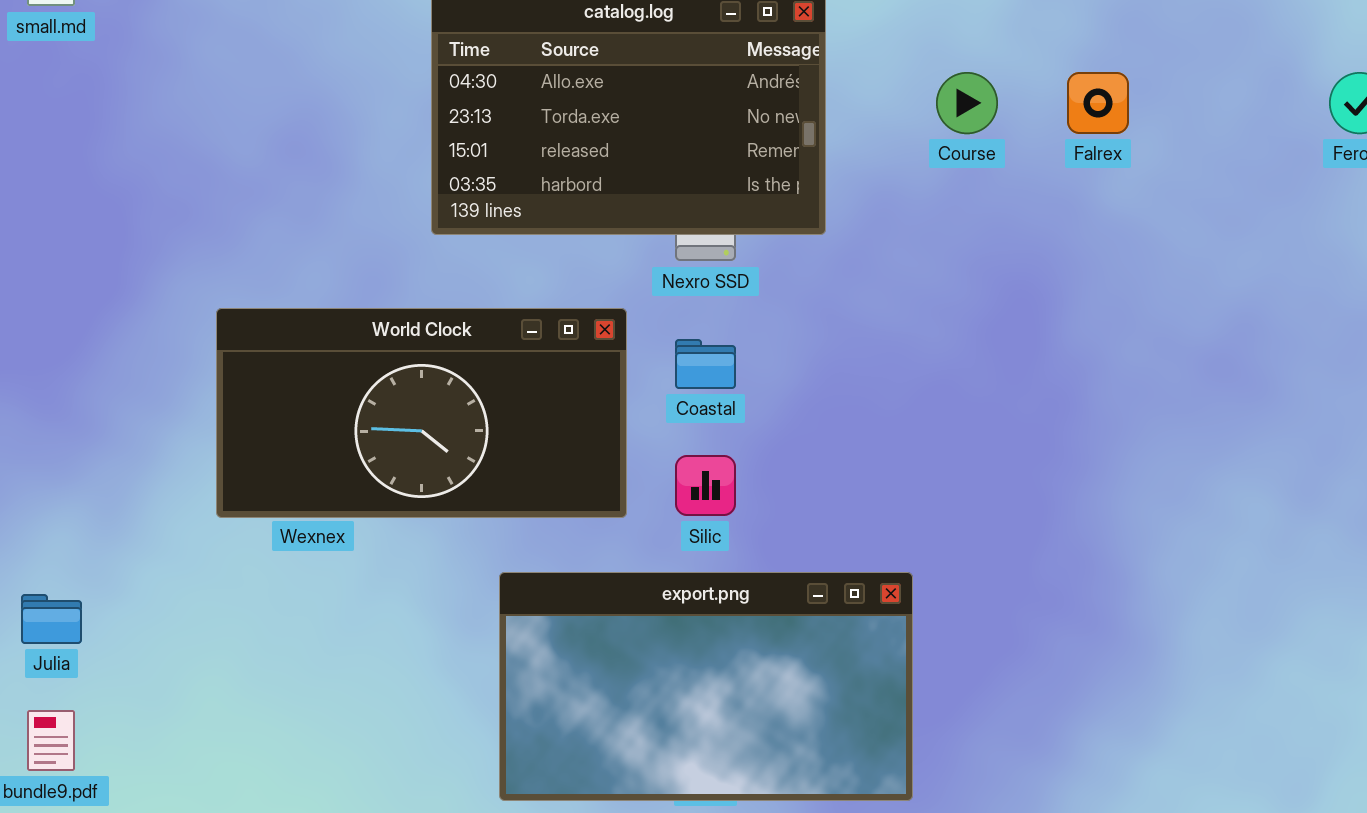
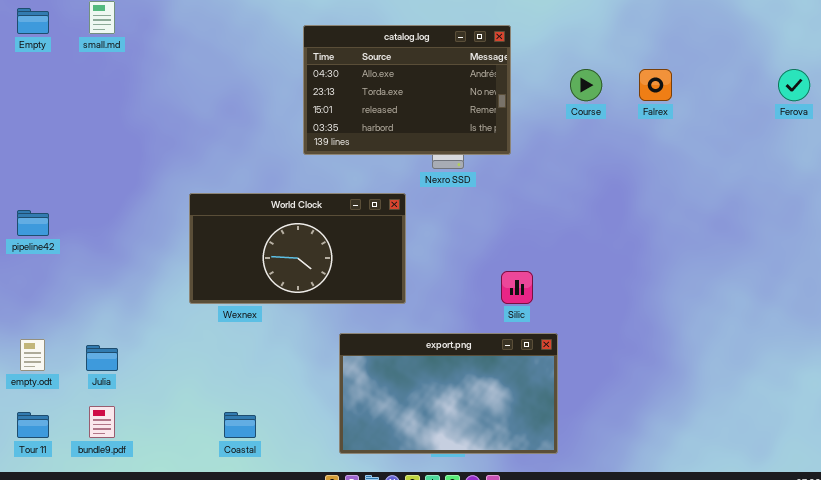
Coastal: [675,339,736,389] -> [224,412,256,438], moved
Silic: [675,455,736,516] -> [501,271,533,304], moved

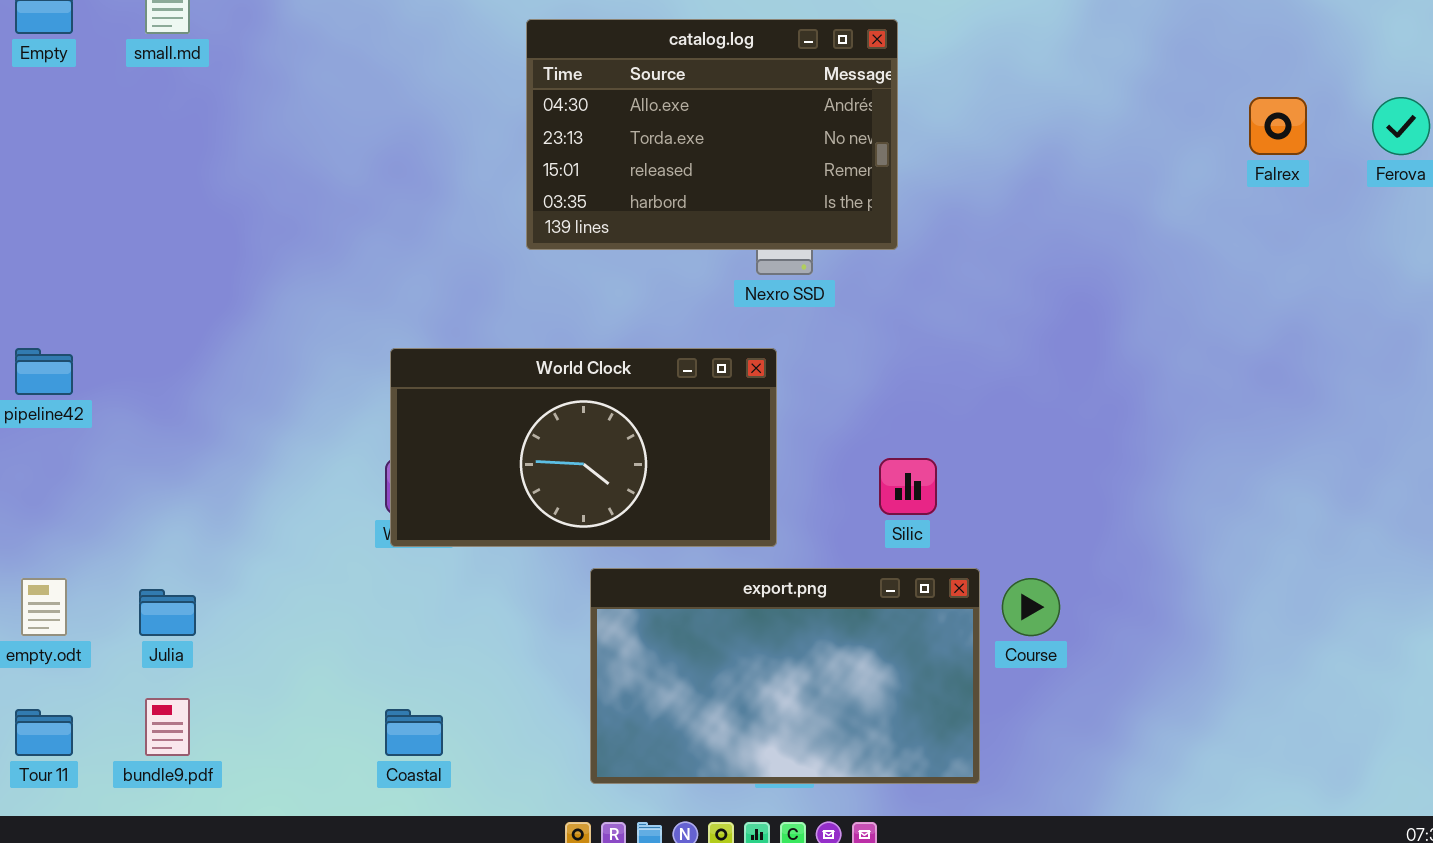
Course: [570,69,602,101] -> [1002,578,1060,636], moved
Falrex: [639,69,672,101] -> [1249,97,1307,155], moved
World Clock: [189,193,406,304] -> [390,348,777,547], moved

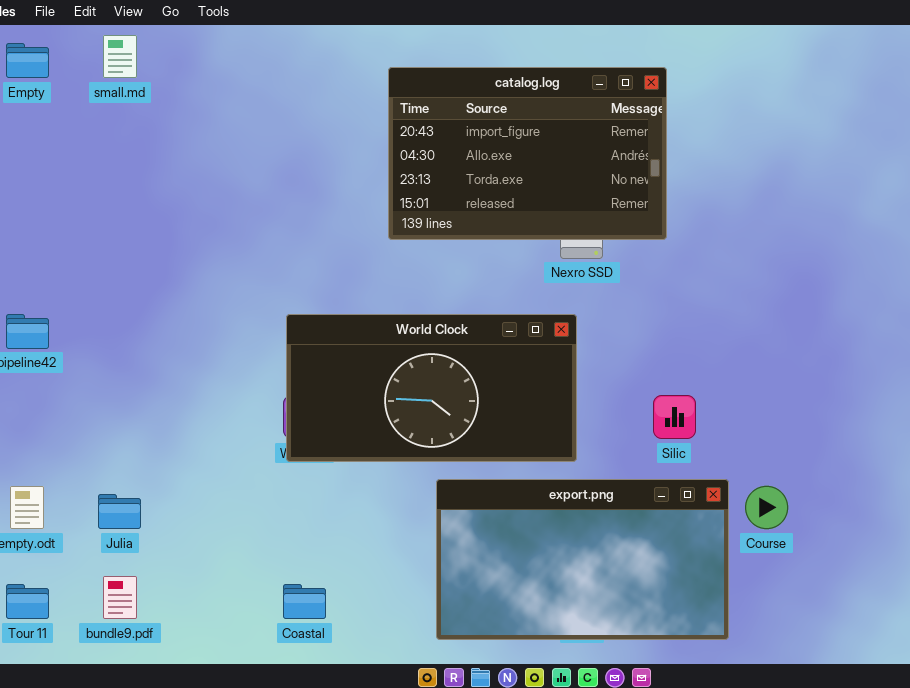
catalog.log: [526,19,898,250] -> [388,67,667,240], scrolled up 1 row

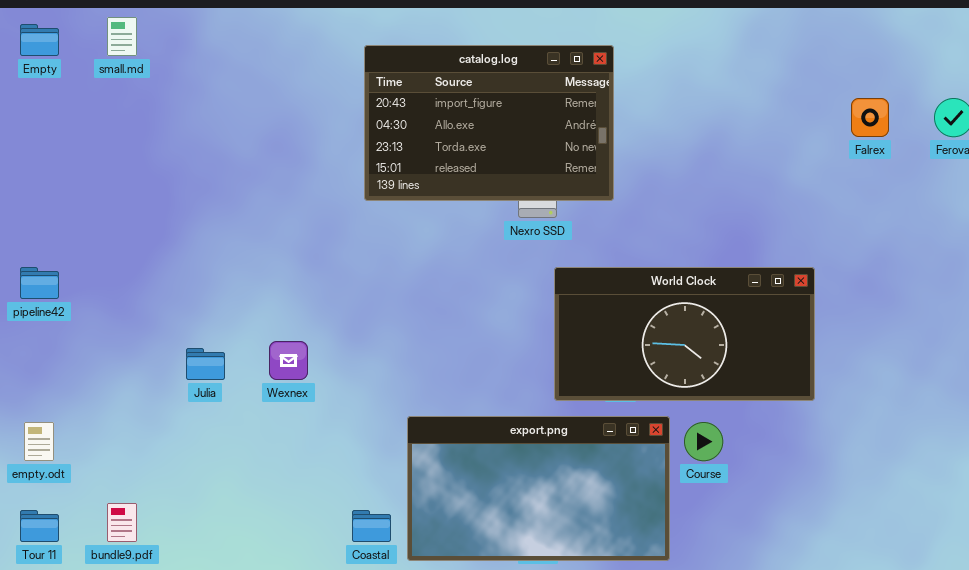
World Clock: [286,314,577,462] -> [554,267,815,401], moved
Julia: [98,494,141,529] -> [186,348,225,380], moved
Coastal: [283,584,326,619] -> [352,510,391,542], moved

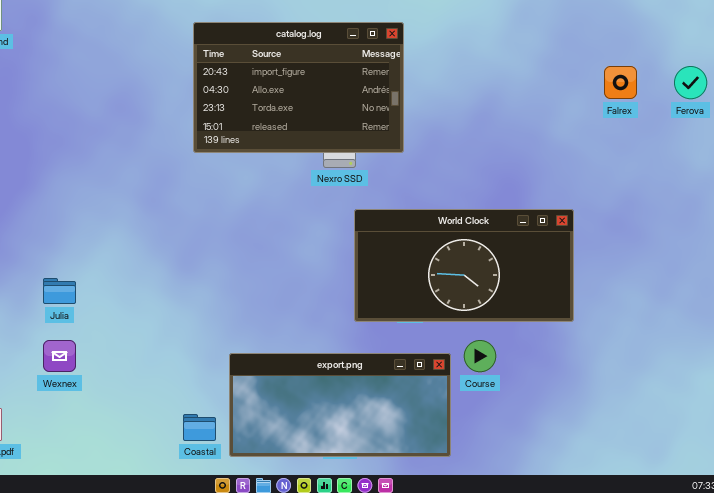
Wexnex: [269,341,308,380] -> [43,340,76,372], moved
export.png: [407,416,670,561] -> [229,353,451,457], resized

